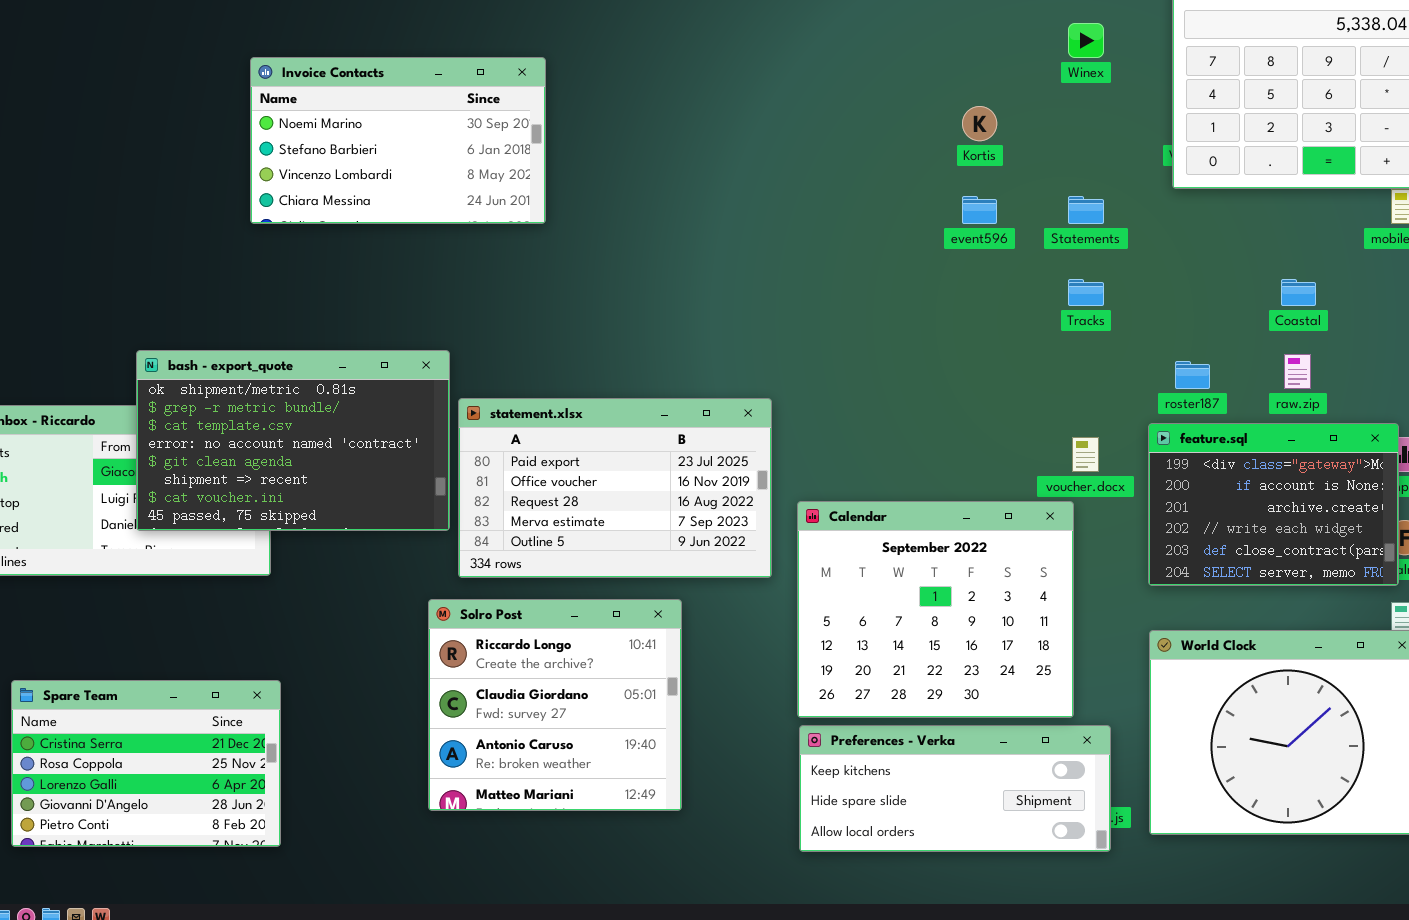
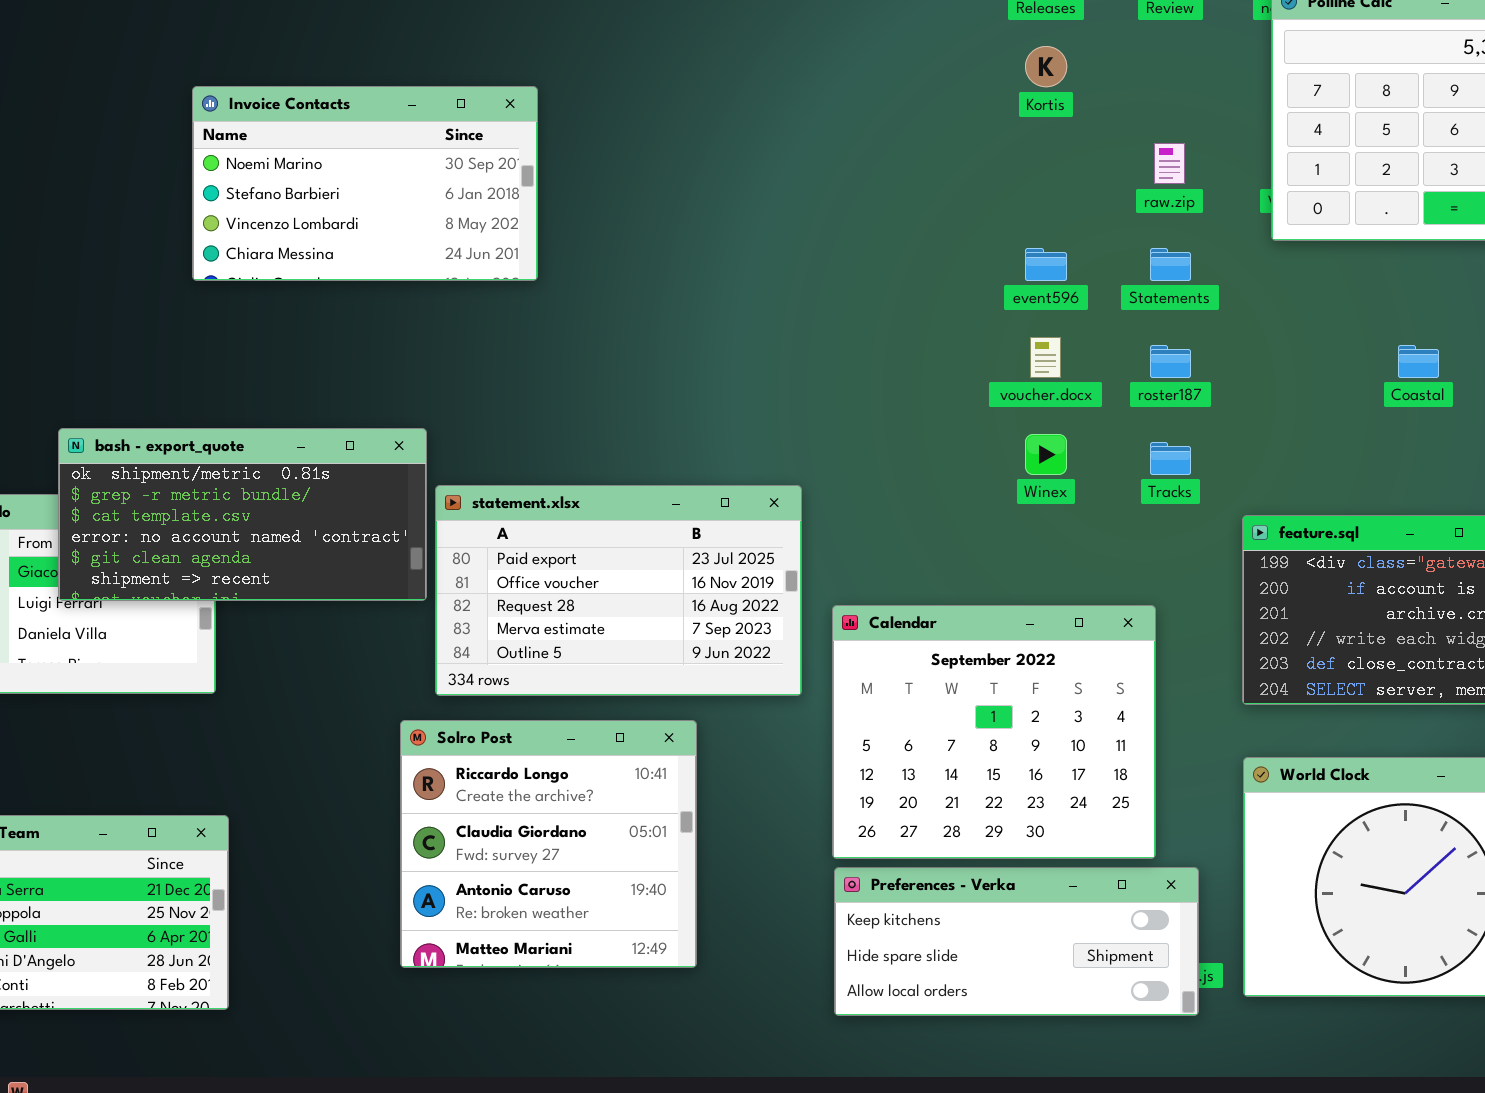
Winex: [1068,23,1104,58] -> [1025,434,1067,475], moved
Kortis: [962,106,997,141] -> [1025,46,1067,87], moved
Tracks: [1068,279,1104,306] -> [1150,442,1191,475], moved
bash - export_quote: [136,350,450,531] -> [58,428,427,601], resized
raw.zip: [1284,354,1311,389] -> [1154,143,1185,184], moved
roster187: [1175,361,1210,389] -> [1150,345,1191,378], moved
voucher.docx: [1072,437,1099,472] -> [1030,337,1061,378], moved

